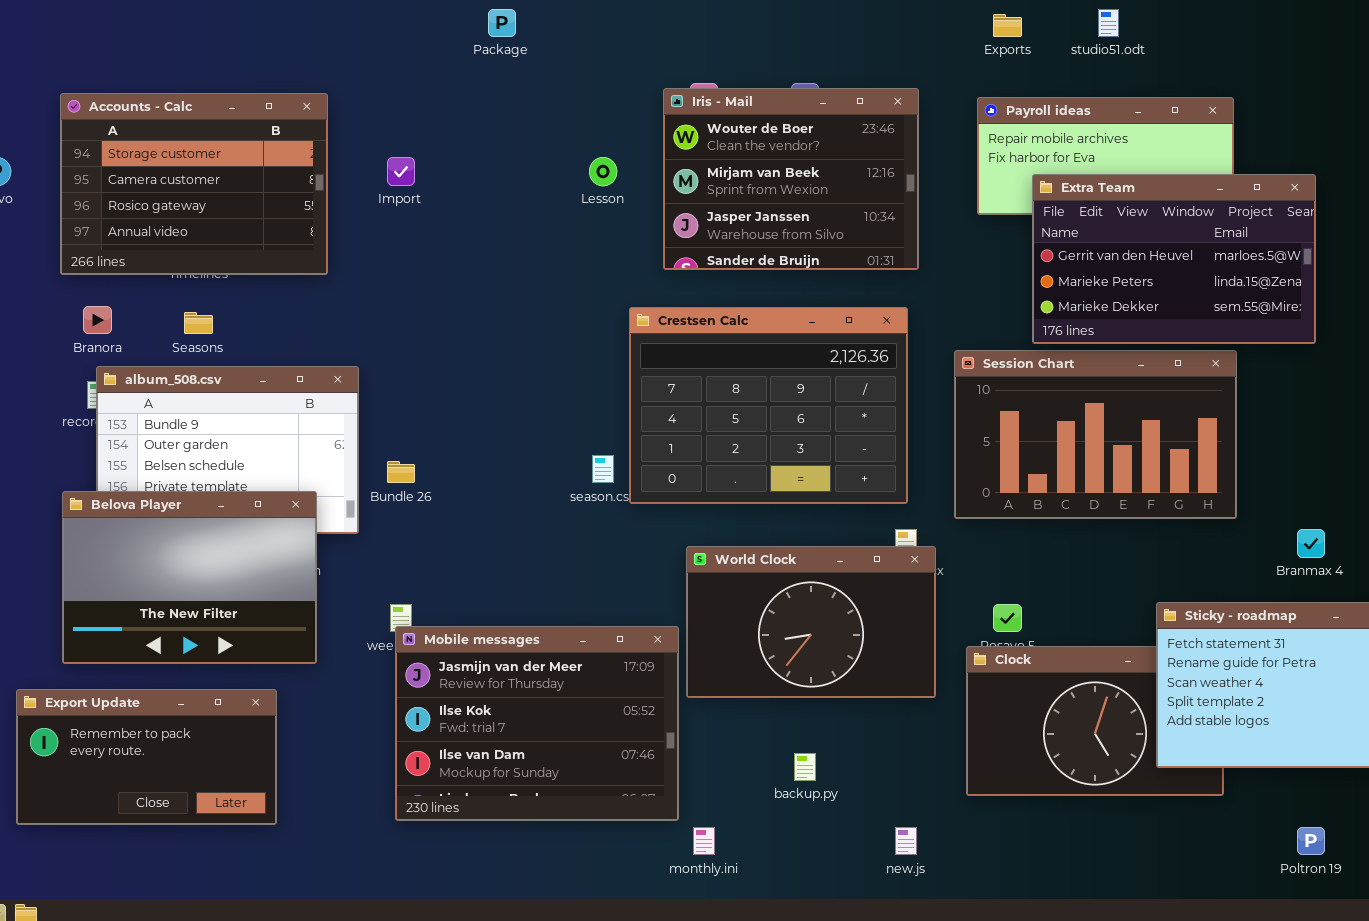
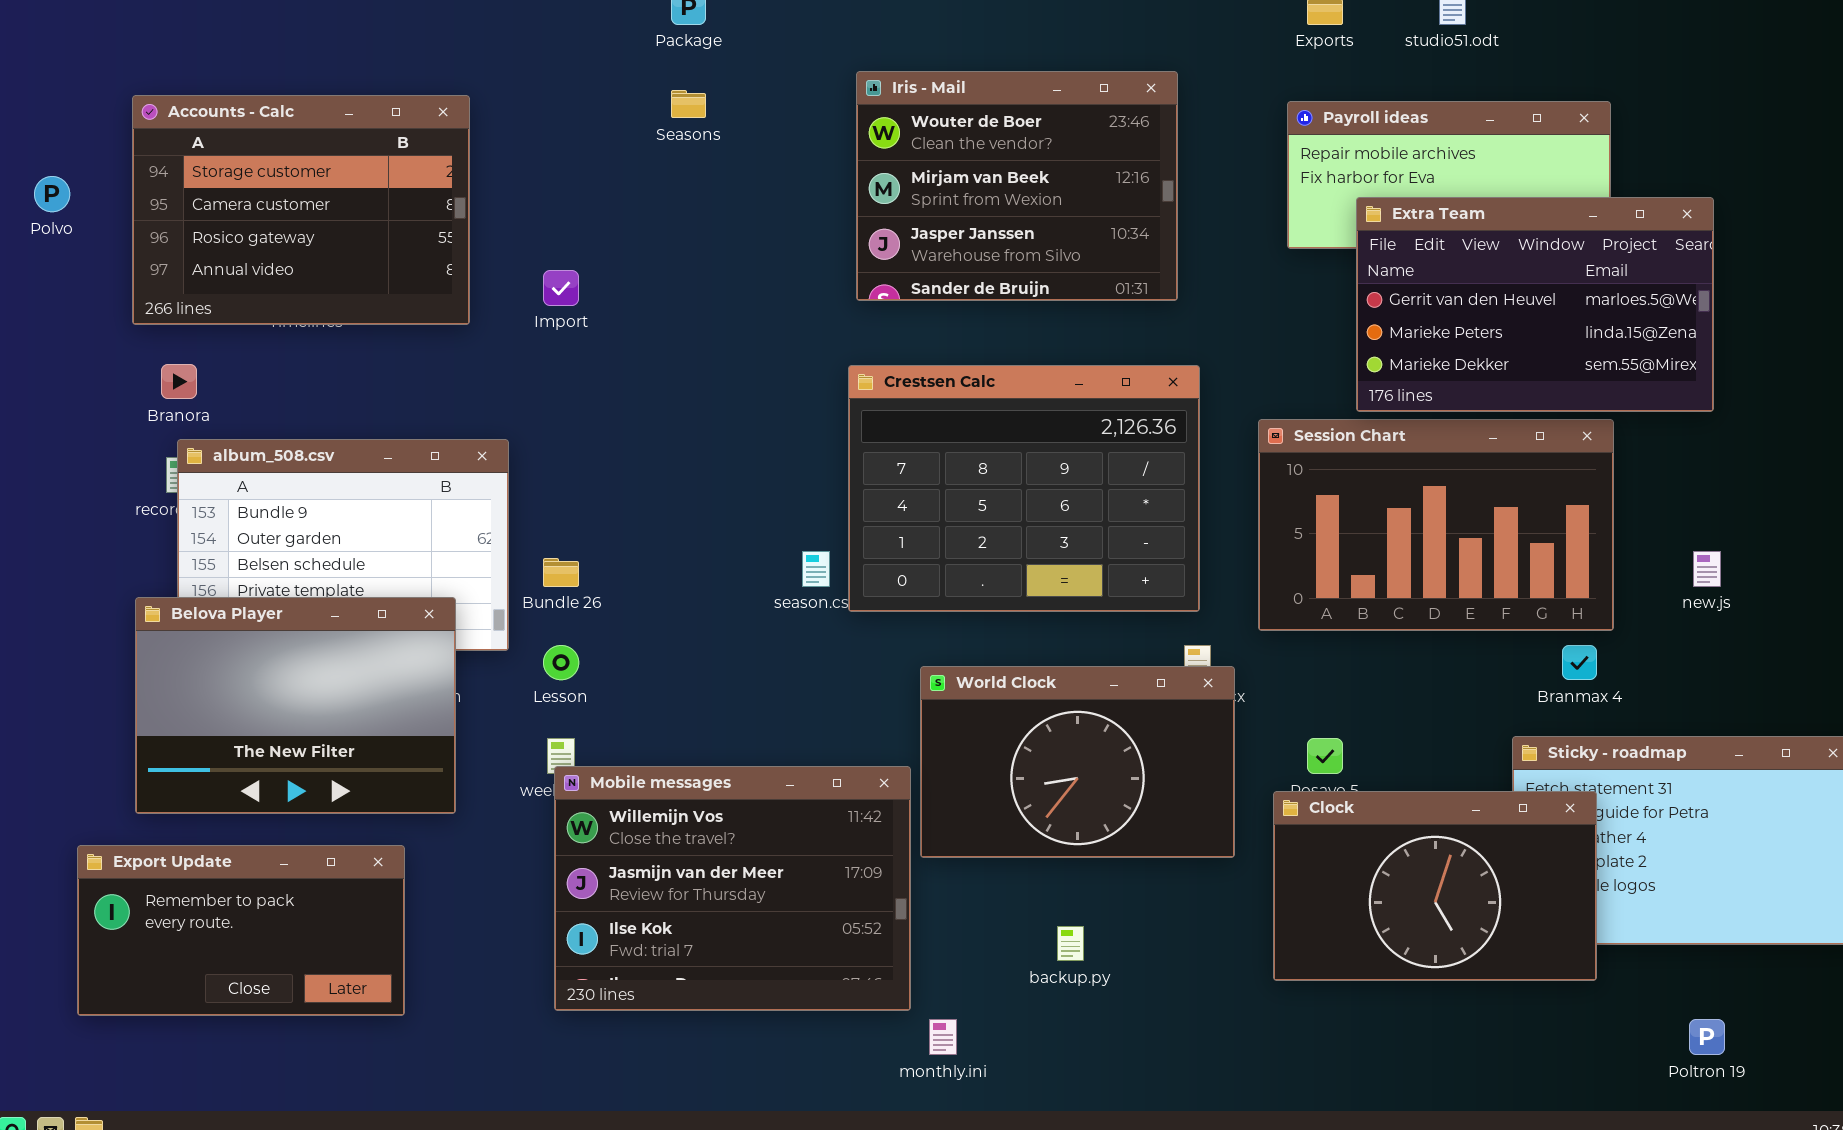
Iris - Mail: [663,88,919,270] -> [856,71,1178,301], moved
Import: [387,157,415,186] -> [543,270,579,306], moved
Lesson: [589,157,617,186] -> [543,645,579,680], moved
Seasons: [184,312,213,334] -> [671,90,706,118], moved
Branmax 4: [1297,529,1325,558] -> [1562,645,1597,680], moved
Mobile messages: [395,626,679,821] -> [554,766,911,1011], scrolled up 1 row
Clock: [966,646,1224,796] -> [1273,791,1597,981], raised
new.js: [895,827,917,855] -> [1693,551,1721,587], moved

